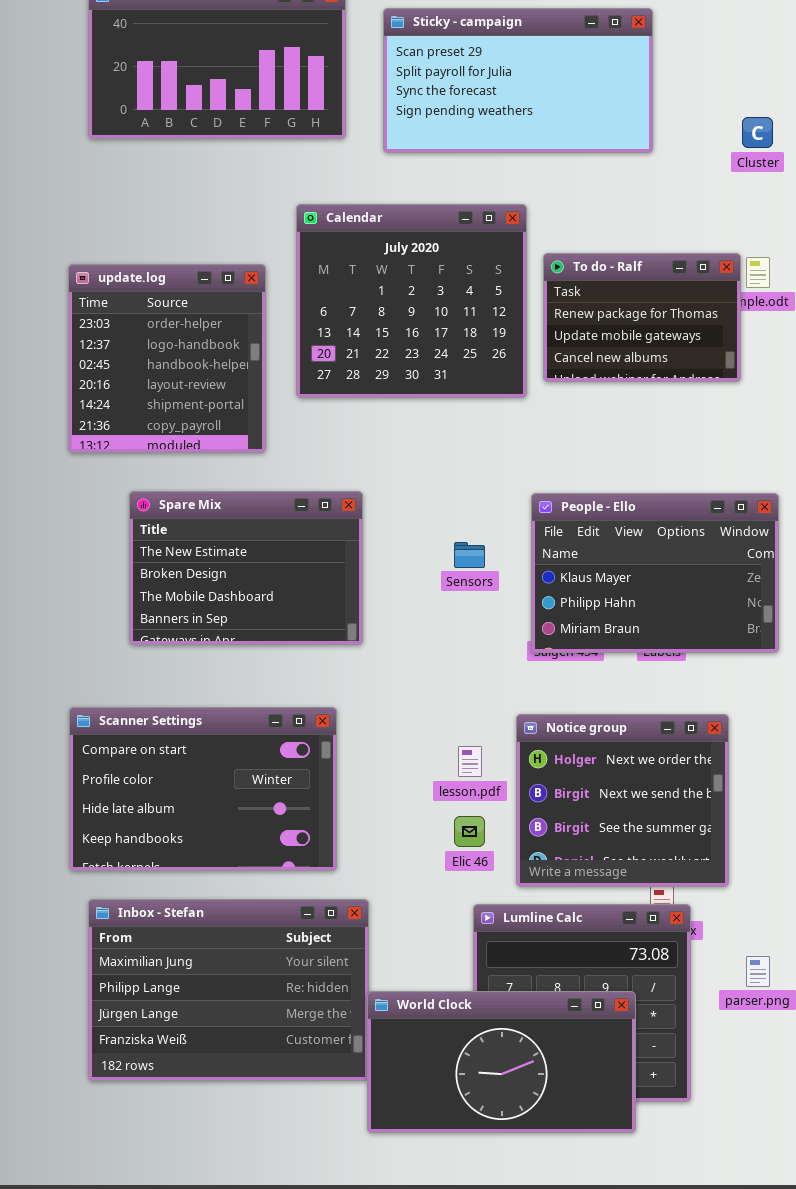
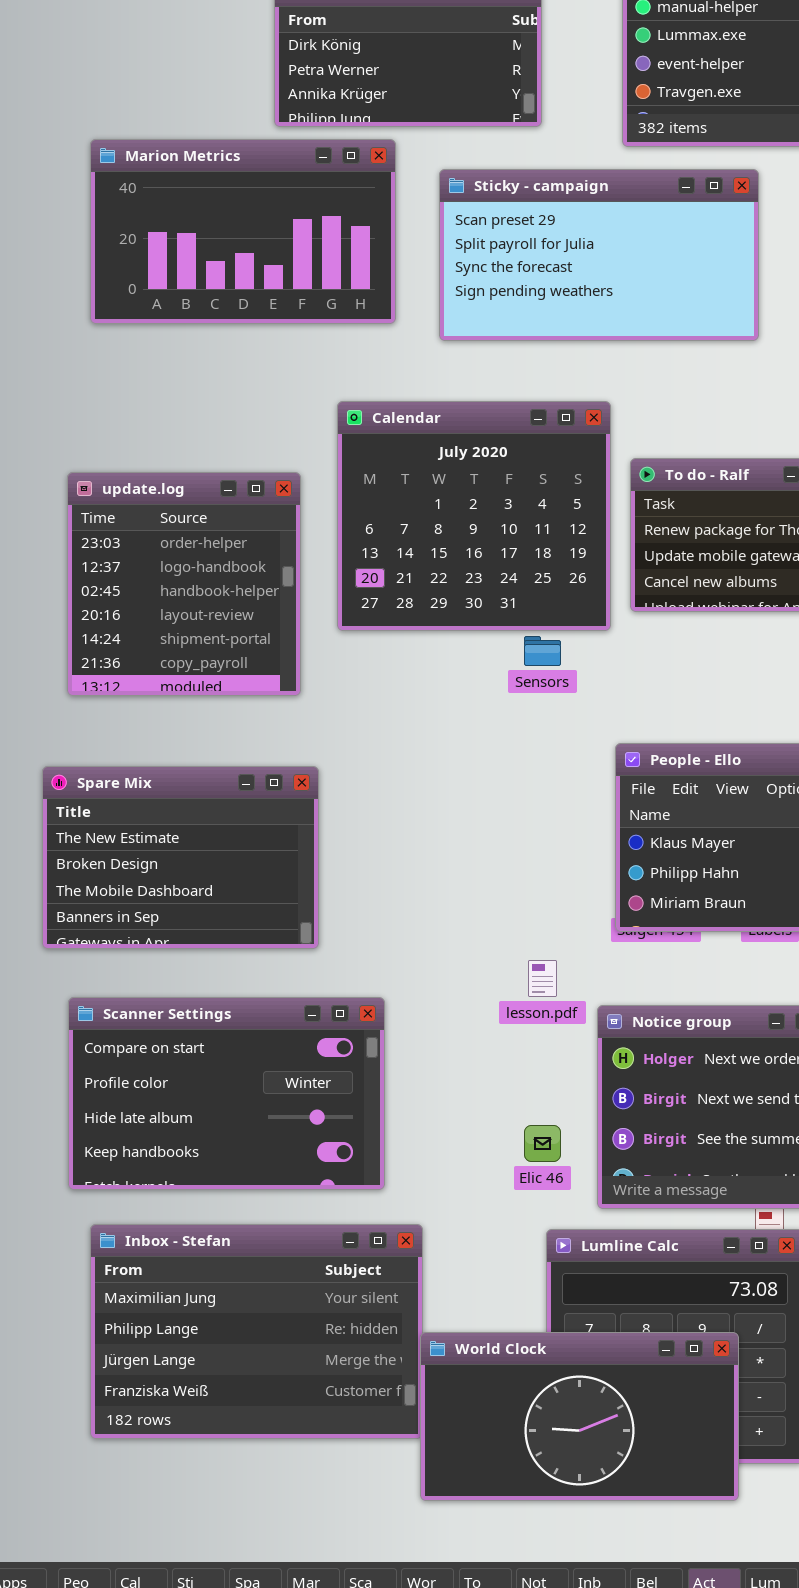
Spare Mix: [129,491,363,645] -> [42,766,319,949], moved
Sensors: [454,542,485,568] -> [524,636,561,666], moved
lesson.pdf: [458,746,482,777] -> [528,960,557,997], moved

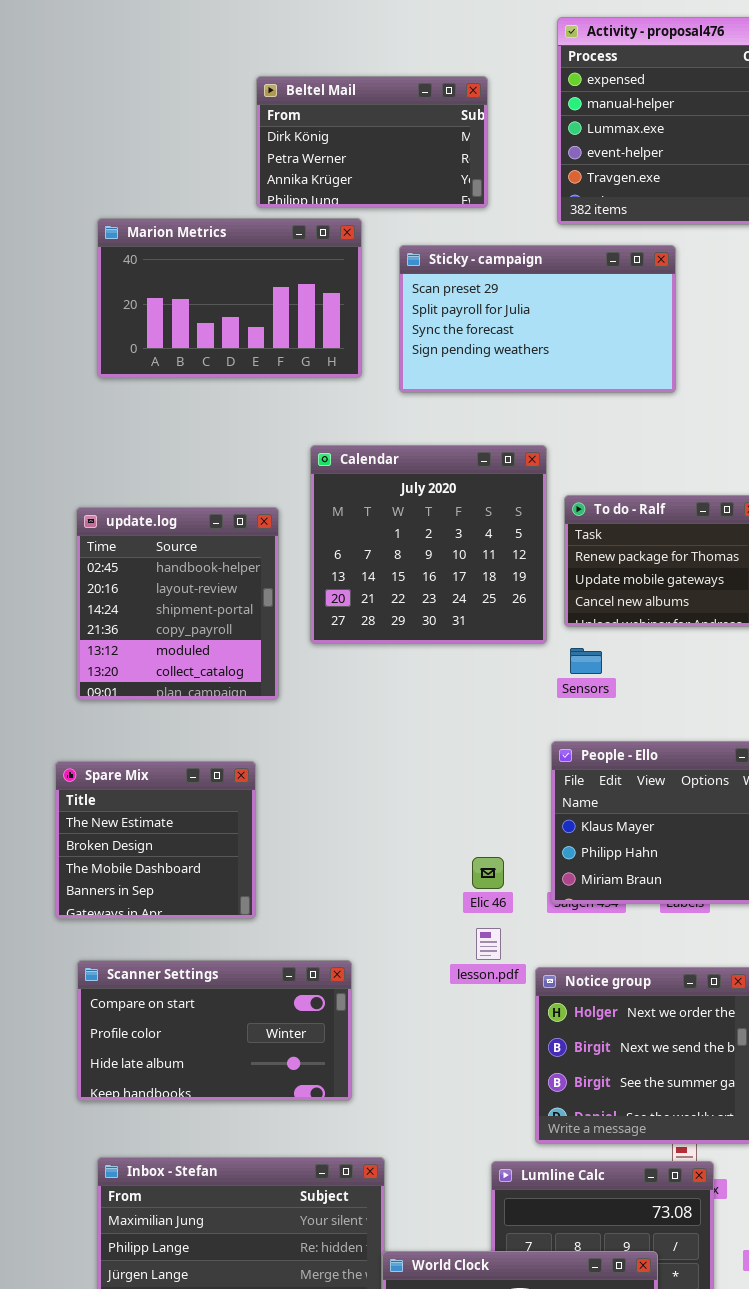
update.log: [67,472,301,696] -> [76,507,279,700], scrolled down 2 rows
Sensors: [524,636,561,666] -> [570,648,602,674], moved
Spare Mix: [42,766,319,949] -> [55,761,256,919], resized
Scanner Settings: [68,997,385,1190] -> [77,960,352,1101], resized
Elic 46: [524,1125,561,1162] -> [472,857,504,889], moved

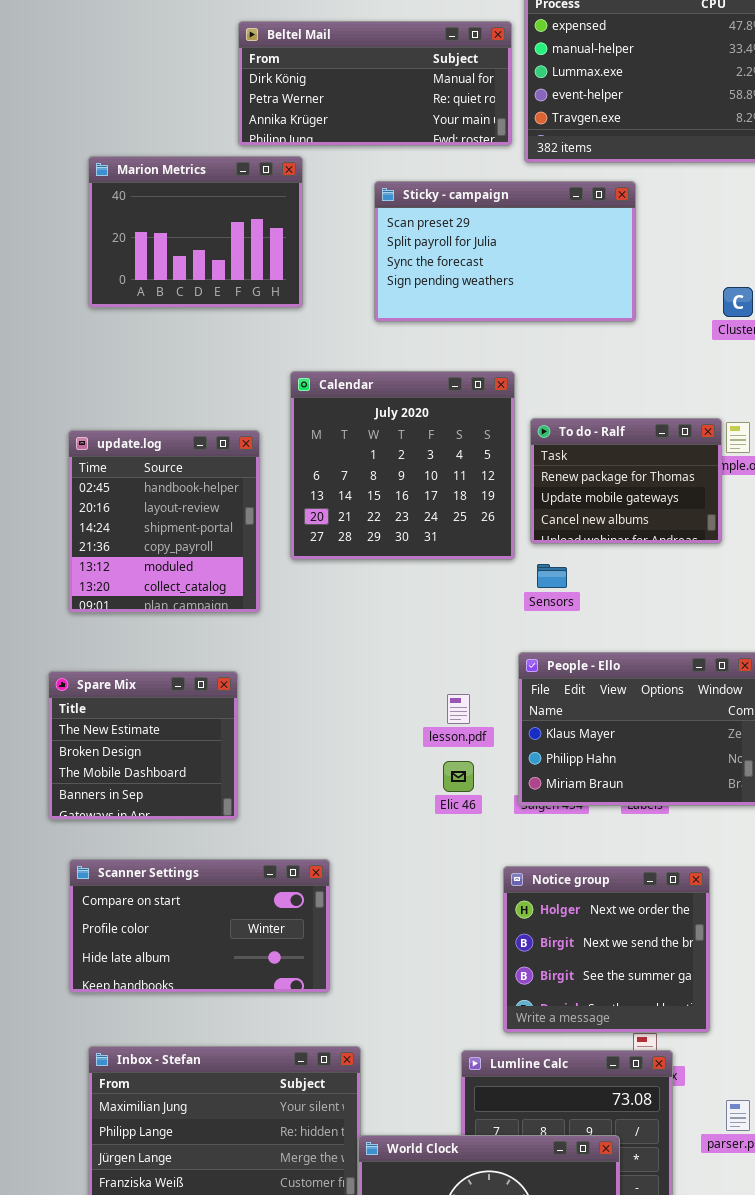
Beltel Mail: [256,76,488,208] -> [238,21,512,146], resized
Marion Metrics: [97,218,362,378] -> [88,156,303,308], resized
lesson.pdf: [476,928,501,960] -> [447,694,470,724], moved

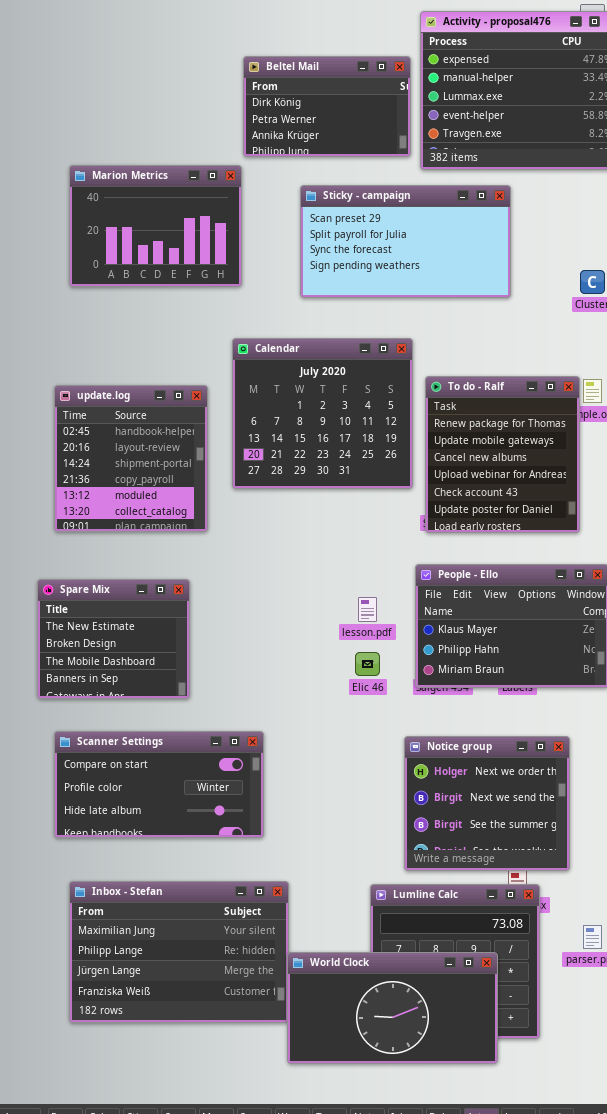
Beltel Mail: [238,21,512,146] -> [243,56,411,157], resized
To do - Ralf: [530,418,722,544] -> [425,376,580,533], resized

